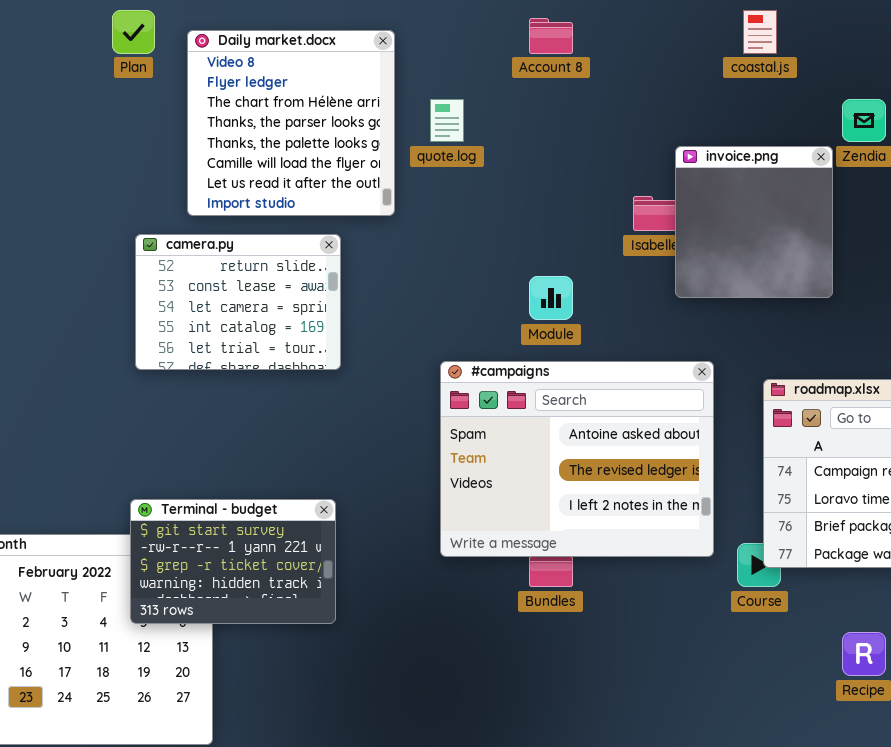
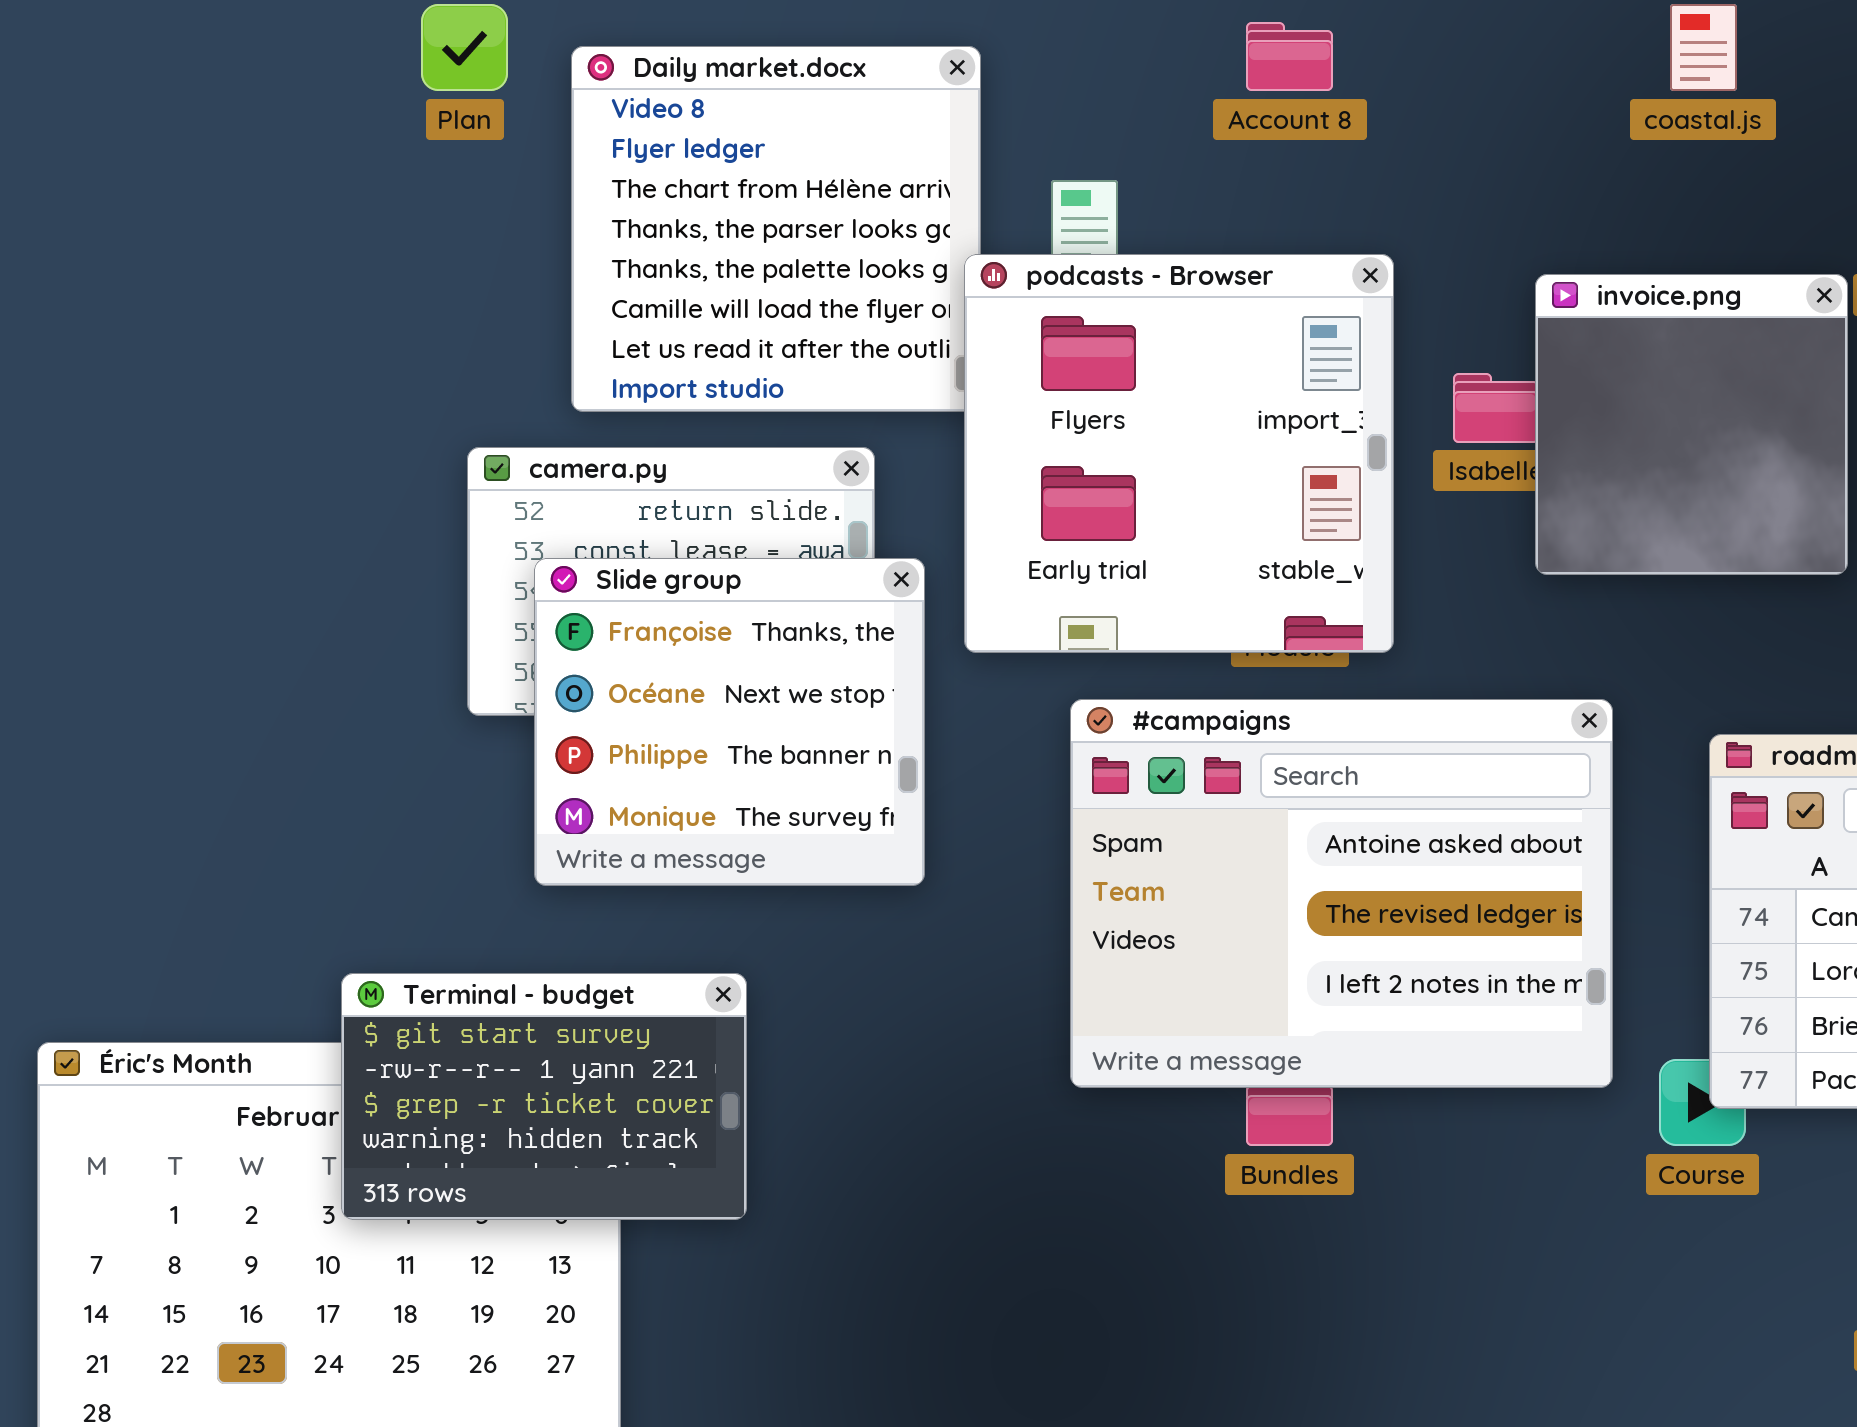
podcasts - Browser: none -> [964,254,1394,653], opened
Slide group: none -> [534,558,925,886], opened
Terminal - budget: [130,499,336,624] -> [341,973,747,1220], moved

